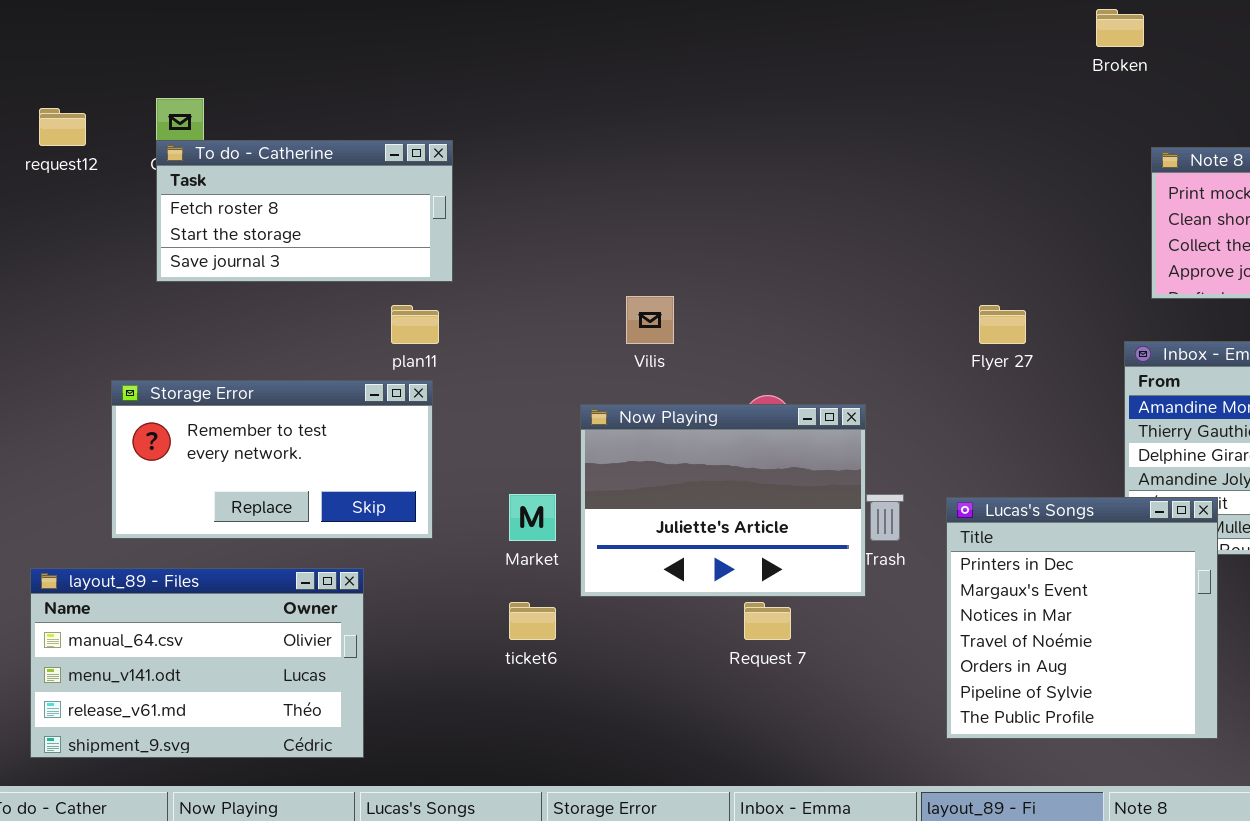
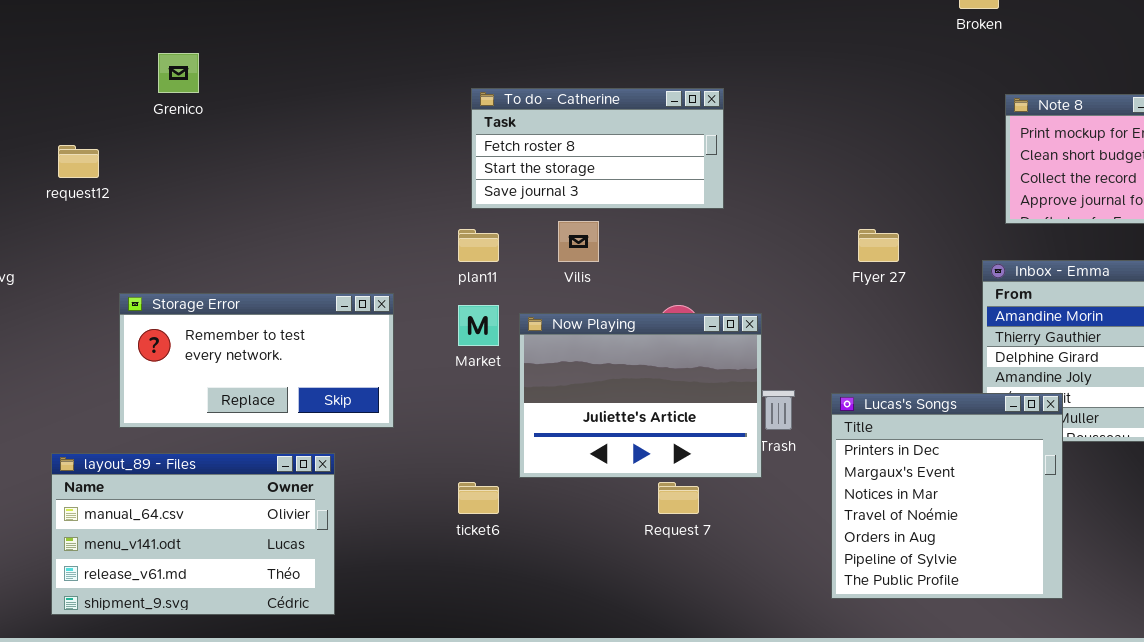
request12: [39,108,86,146] -> [58,145,99,178], moved
To do - Catherine: [156,140,453,282] -> [471,88,724,209], moved
plan11: [391,305,439,344] -> [458,229,499,262], moved
Market: [509,494,556,541] -> [458,305,499,346], moved

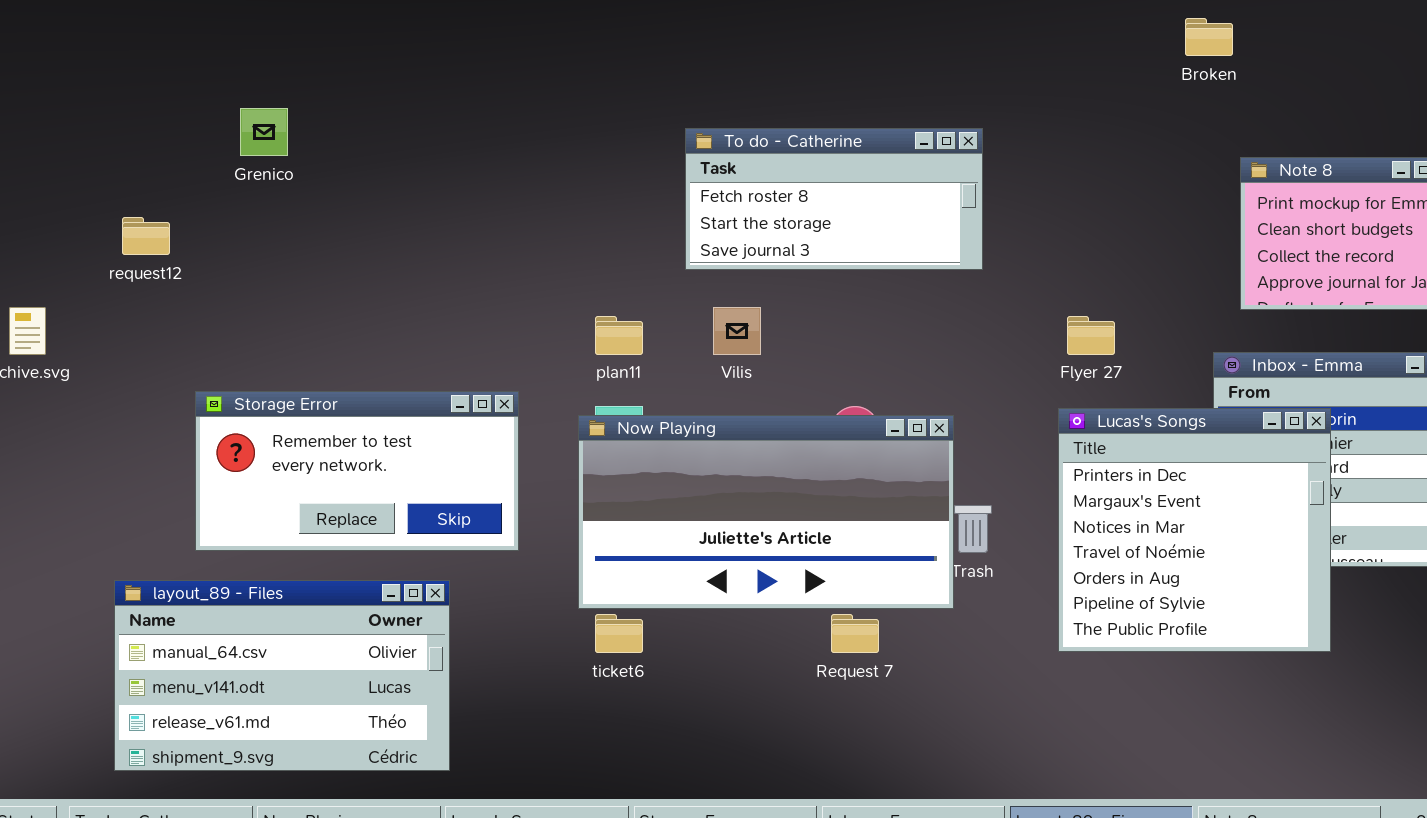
To do - Catherine: [471,88,724,209] -> [685,128,983,270], moved
Now Playing: [519,313,762,478] -> [578,415,954,609], resized
Lucas's Songs: [831,393,1063,599] -> [1058,408,1331,652], moved

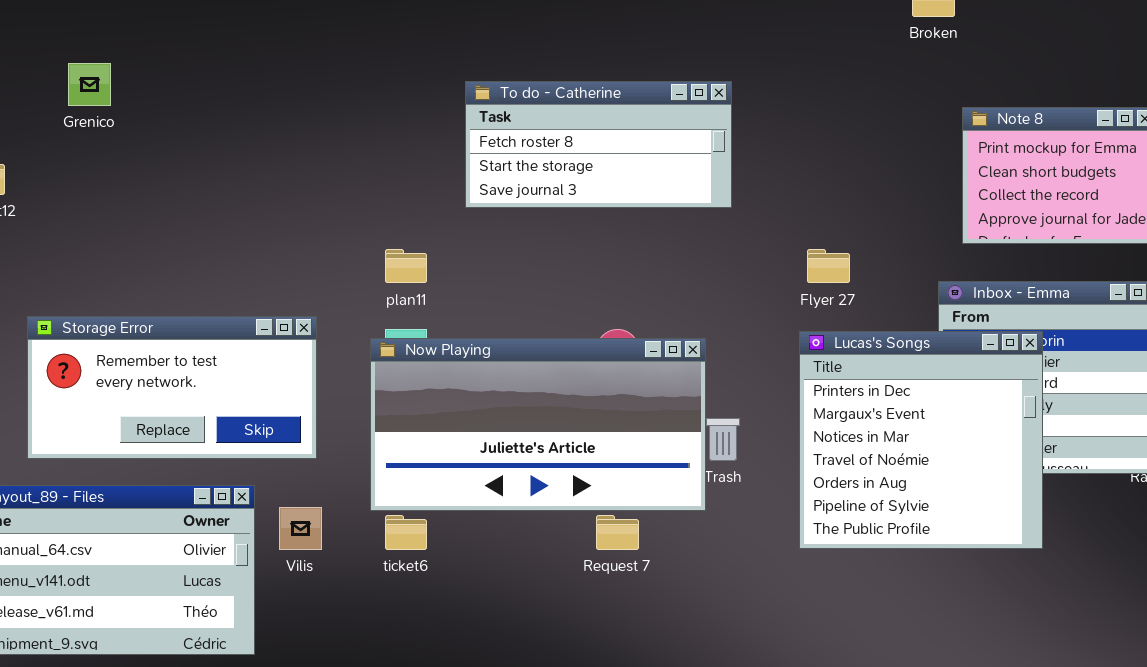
Vilis: [713,307,761,355] -> [279,507,322,550], moved

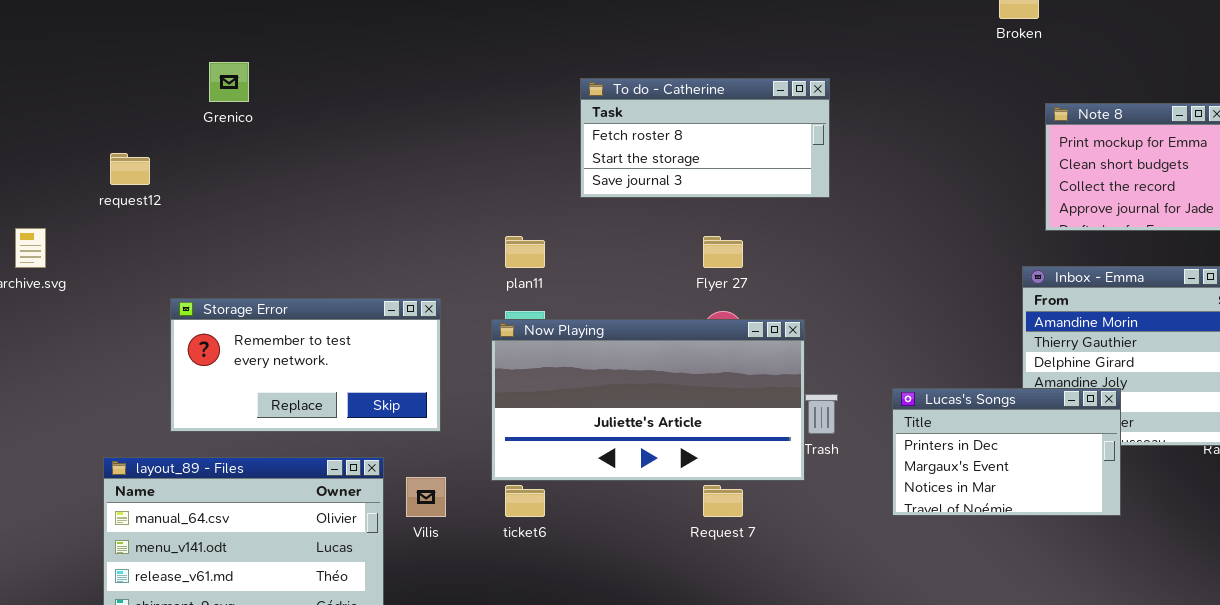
Flyer 27: [807,249,850,283] -> [703,236,743,268], moved
Lucas's Songs: [799,331,1043,549] -> [892,388,1121,516], resized

